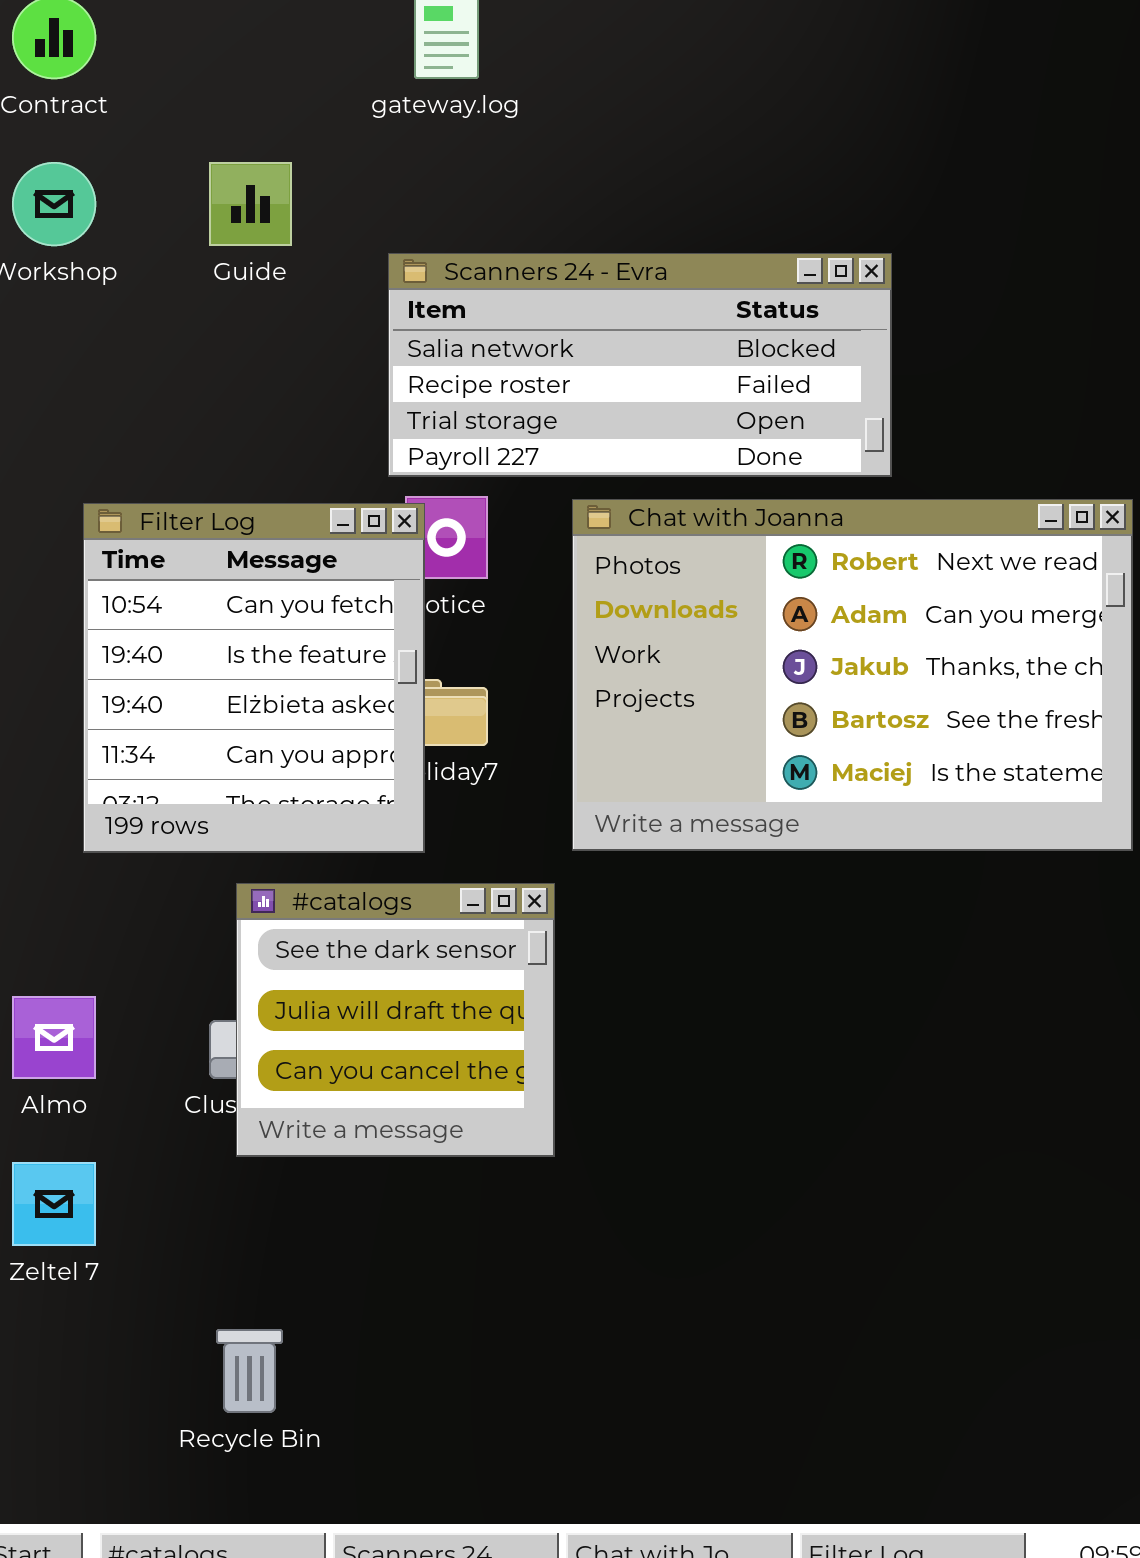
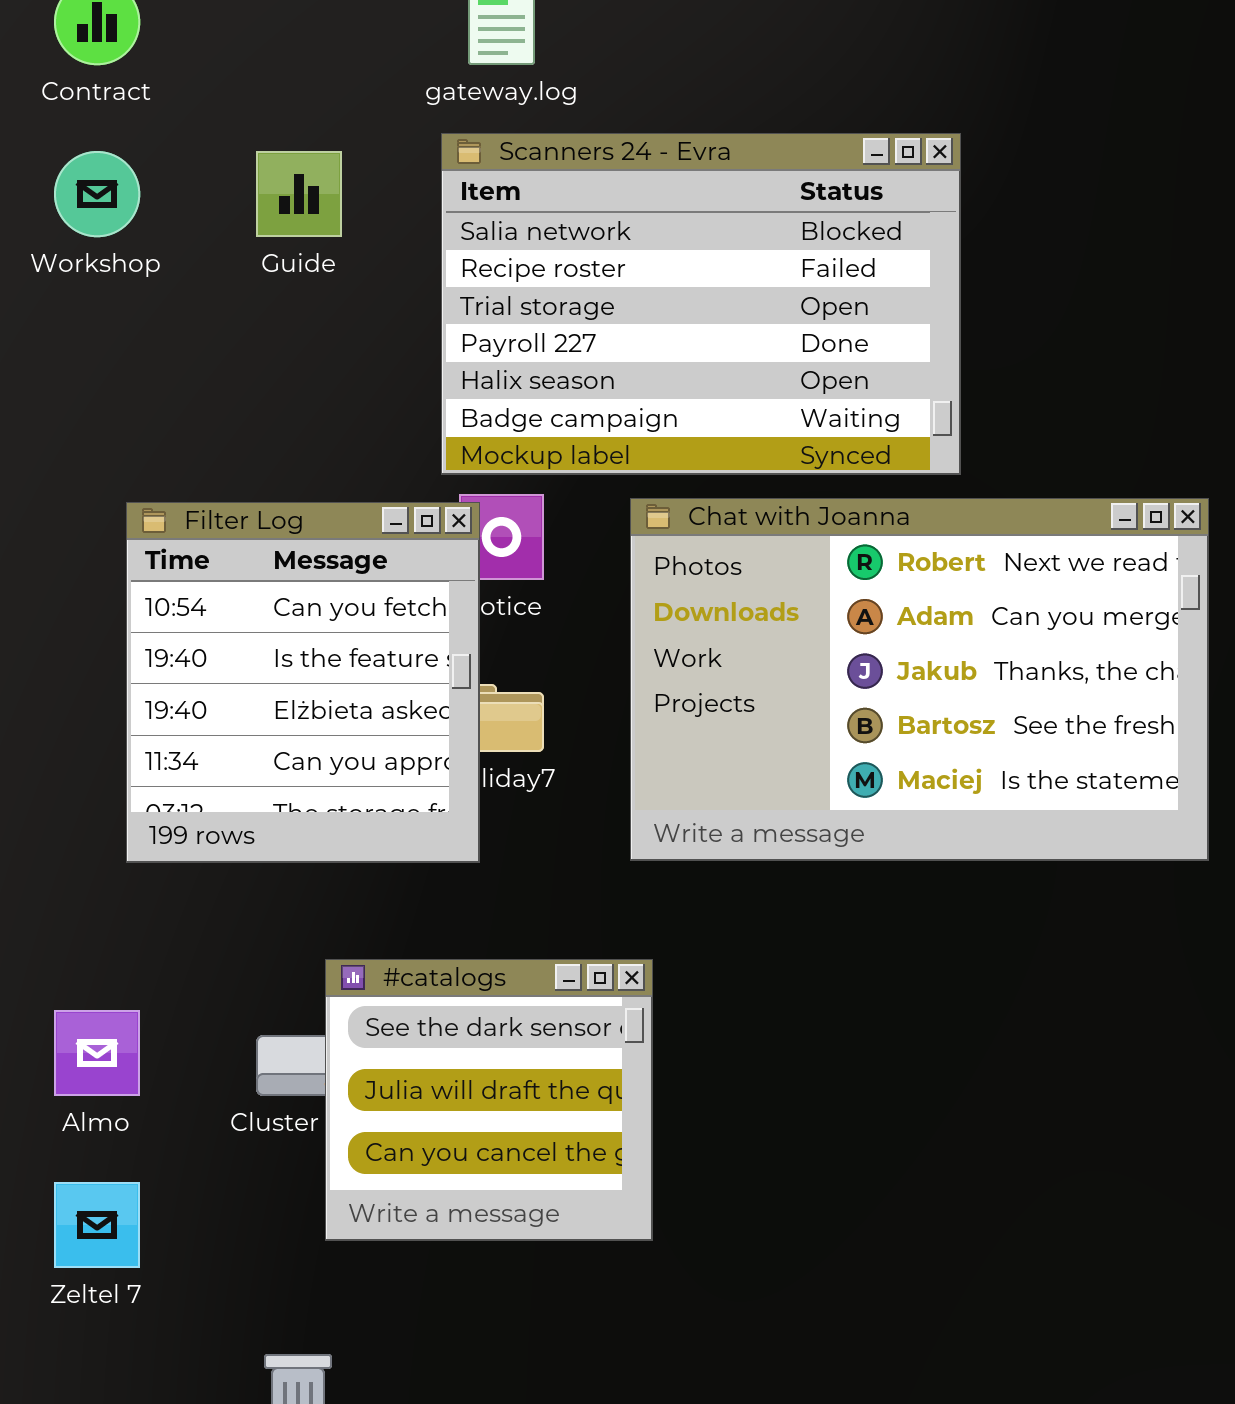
Scanners 24 - Evra: [388,253,892,477] -> [441,133,961,475], resized
#catalogs: [236,883,555,1157] -> [325,959,653,1241], moved

